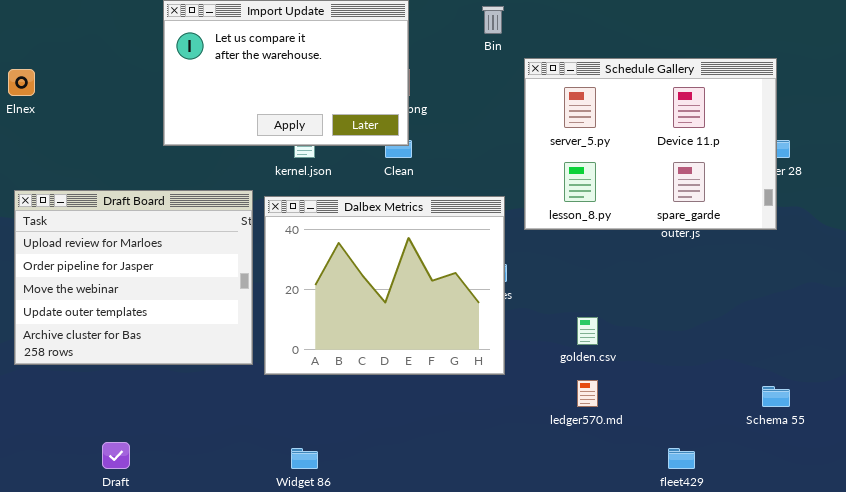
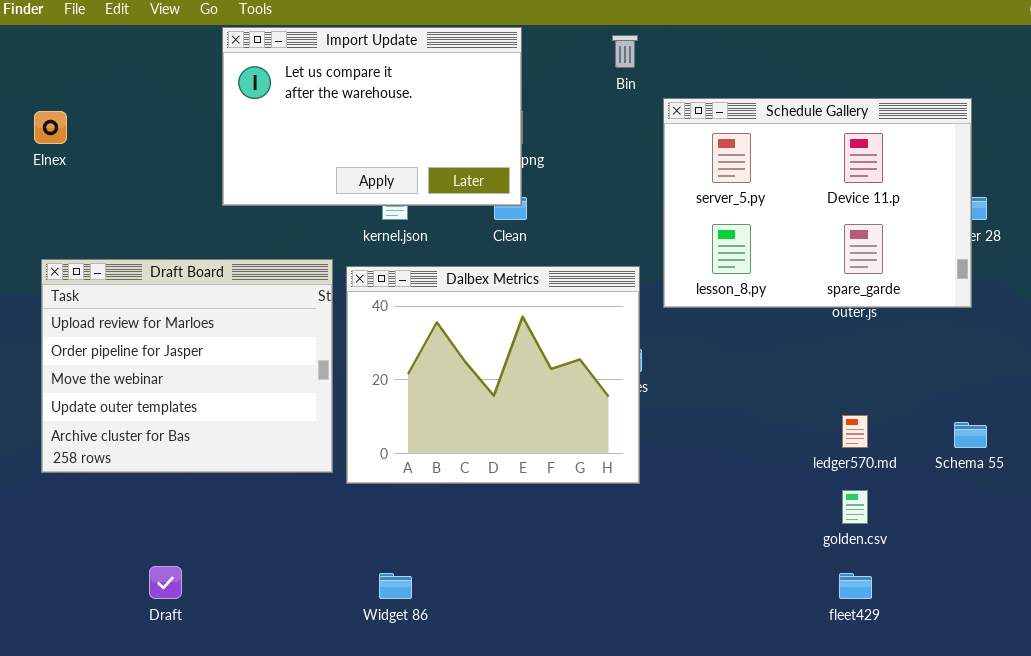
golden.csv: [577,317,598,345] -> [842,490,868,524], moved
ledger570.md: [577,380,598,407] -> [842,415,868,448], moved
Schema 55: [762,386,790,407] -> [954,422,987,448], moved

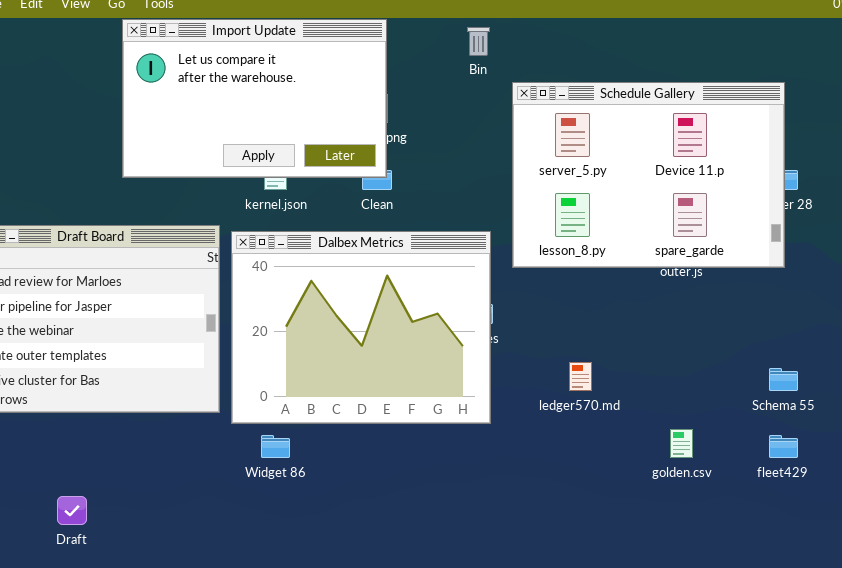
ledger570.md: [842,415,868,448] -> [569,362,592,391], moved
Widget 86: [379,573,412,599] -> [261,435,290,458], moved
fleet429: [839,573,872,599] -> [769,435,798,458], moved

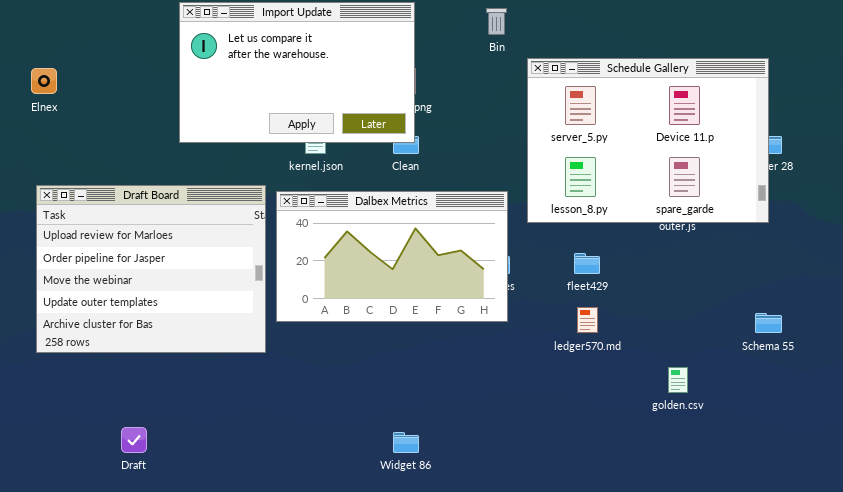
Dalbex Metrics: [231,231,491,424] -> [276,191,508,322], resized
Widget 86: [261,435,290,458] -> [393,432,419,453], moved
fleet429: [769,435,798,458] -> [574,253,600,274], moved

